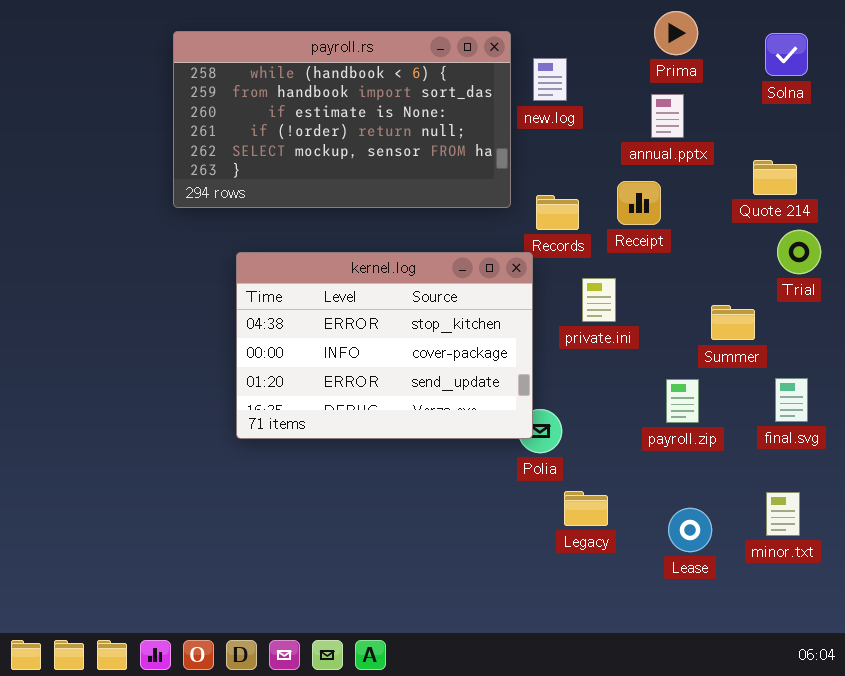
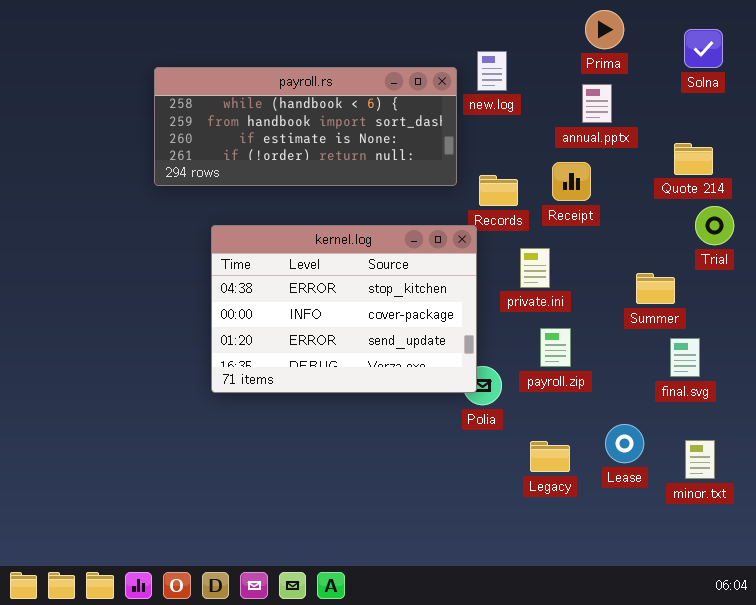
payroll.rs: [173,31,511,208] -> [154,67,457,186], resized
final.svg: [775,378,808,422] -> [670,338,700,377], moved
payroll.zip: [666,379,699,423] -> [540,328,571,367], moved
Legacy: [564,491,608,526] -> [530,441,570,472], moved
Lease: [668,508,712,552] -> [605,424,644,463], moved

